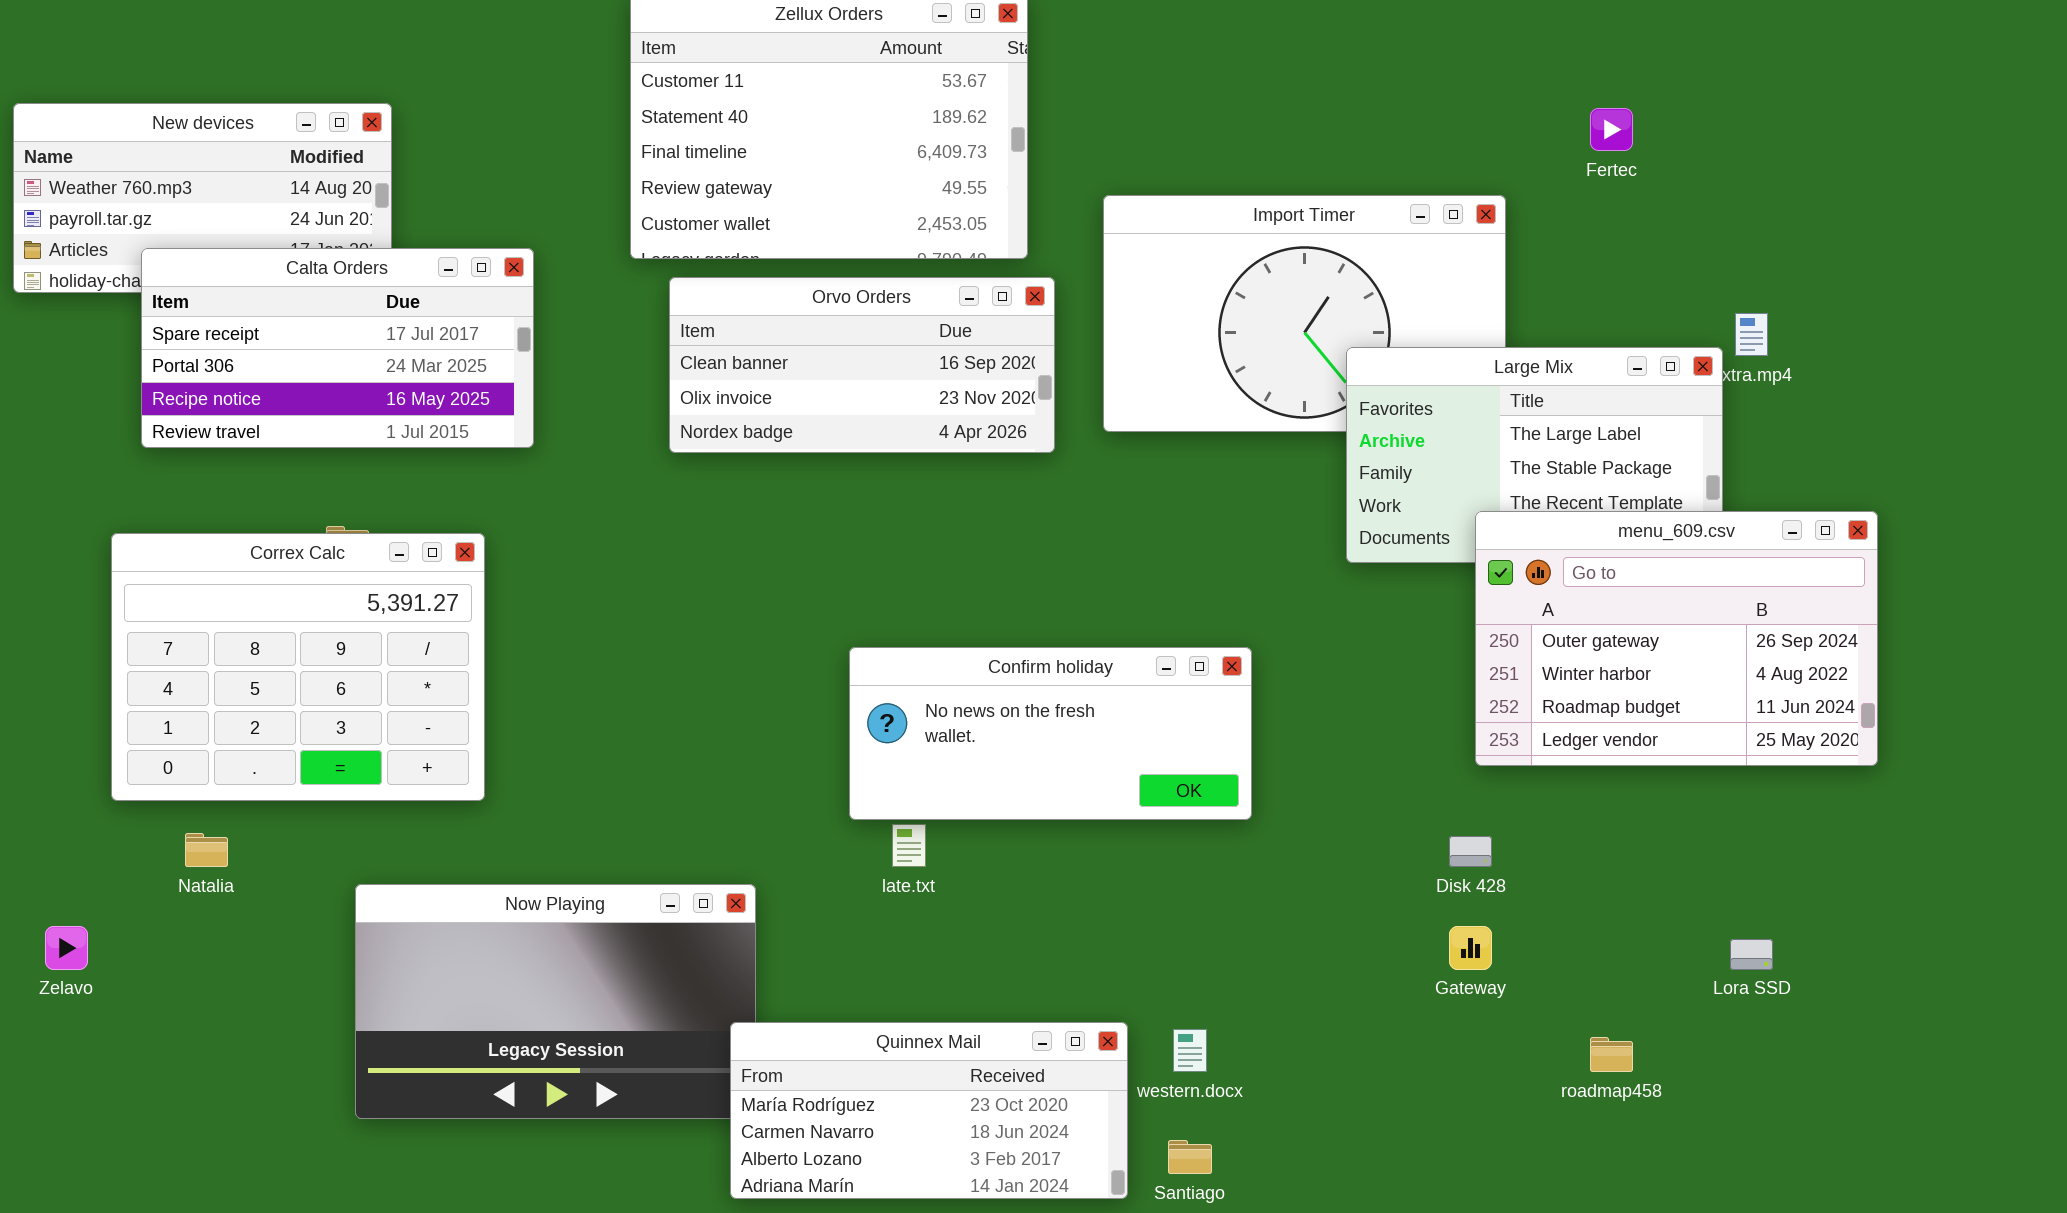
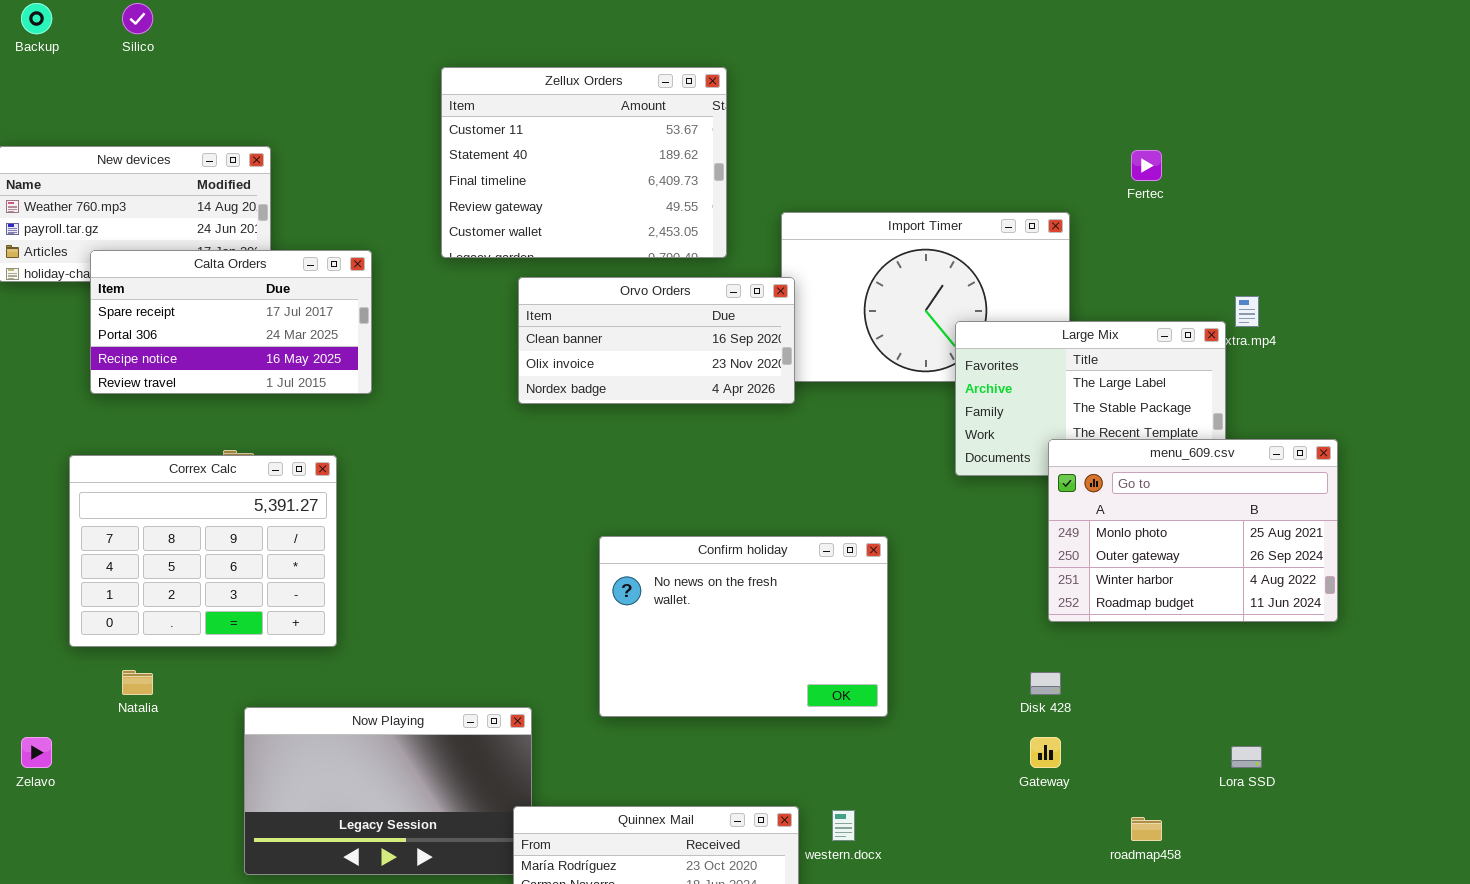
Orvo Orders: [669,277,1055,453] -> [518,277,795,404], moved
menu_609.csv: [1475,511,1878,766] -> [1048,439,1338,622], scrolled up 1 row
Confirm holiday: [849,647,1252,820] -> [599,536,888,717], resized

